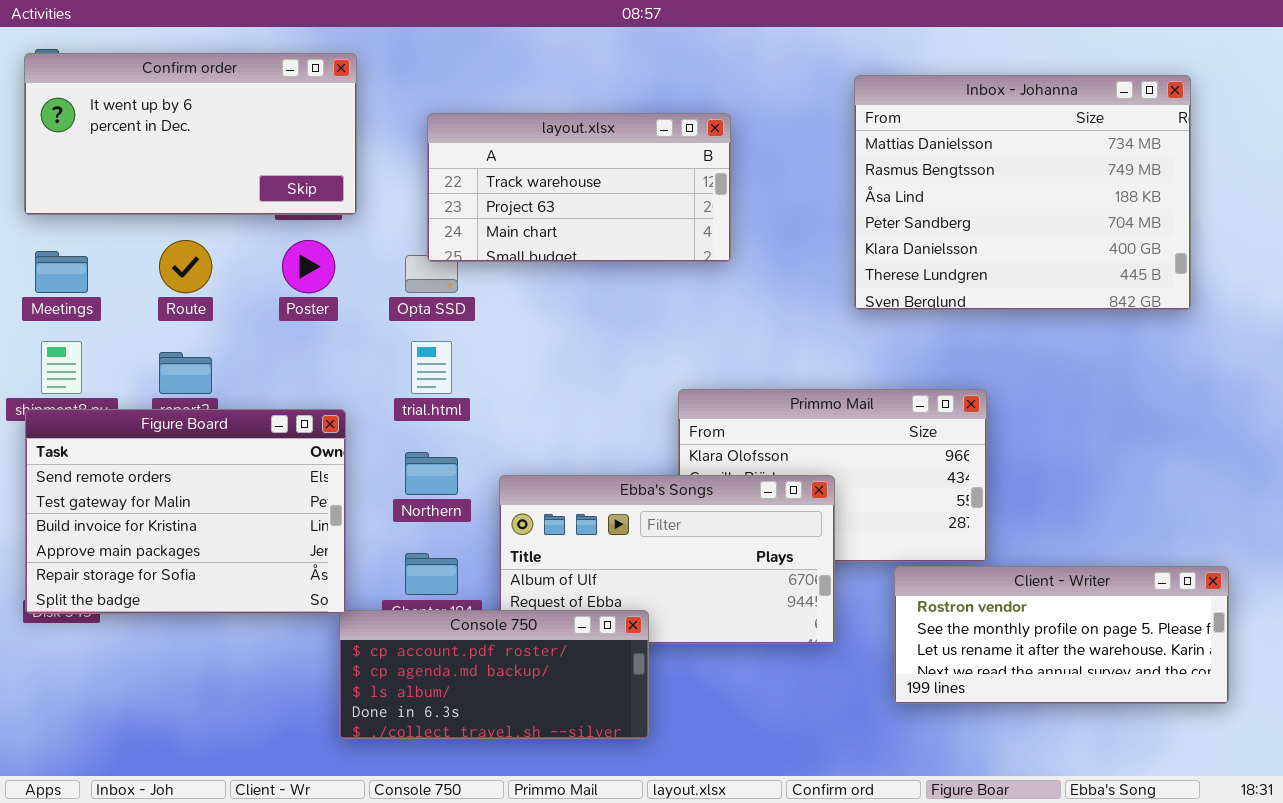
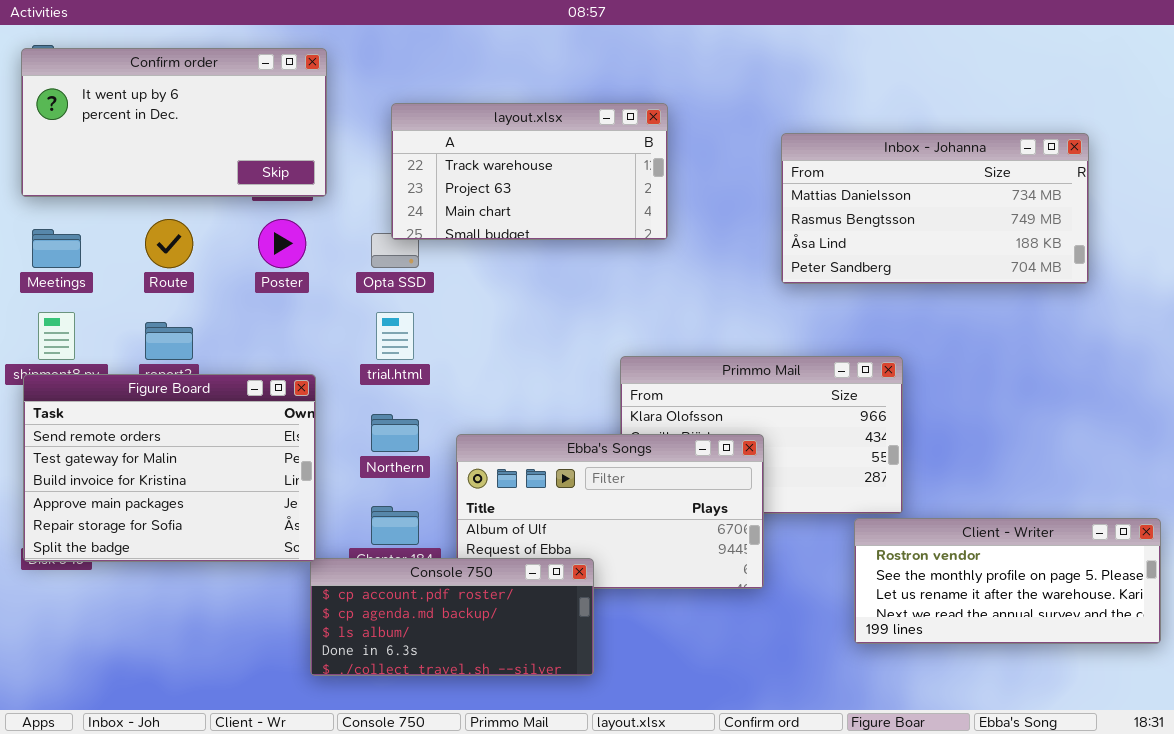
Inbox - Johanna: [854,75,1191,310] -> [781,133,1089,284], resized
Client - Writer: [894,566,1229,704] -> [854,518,1161,644], moved

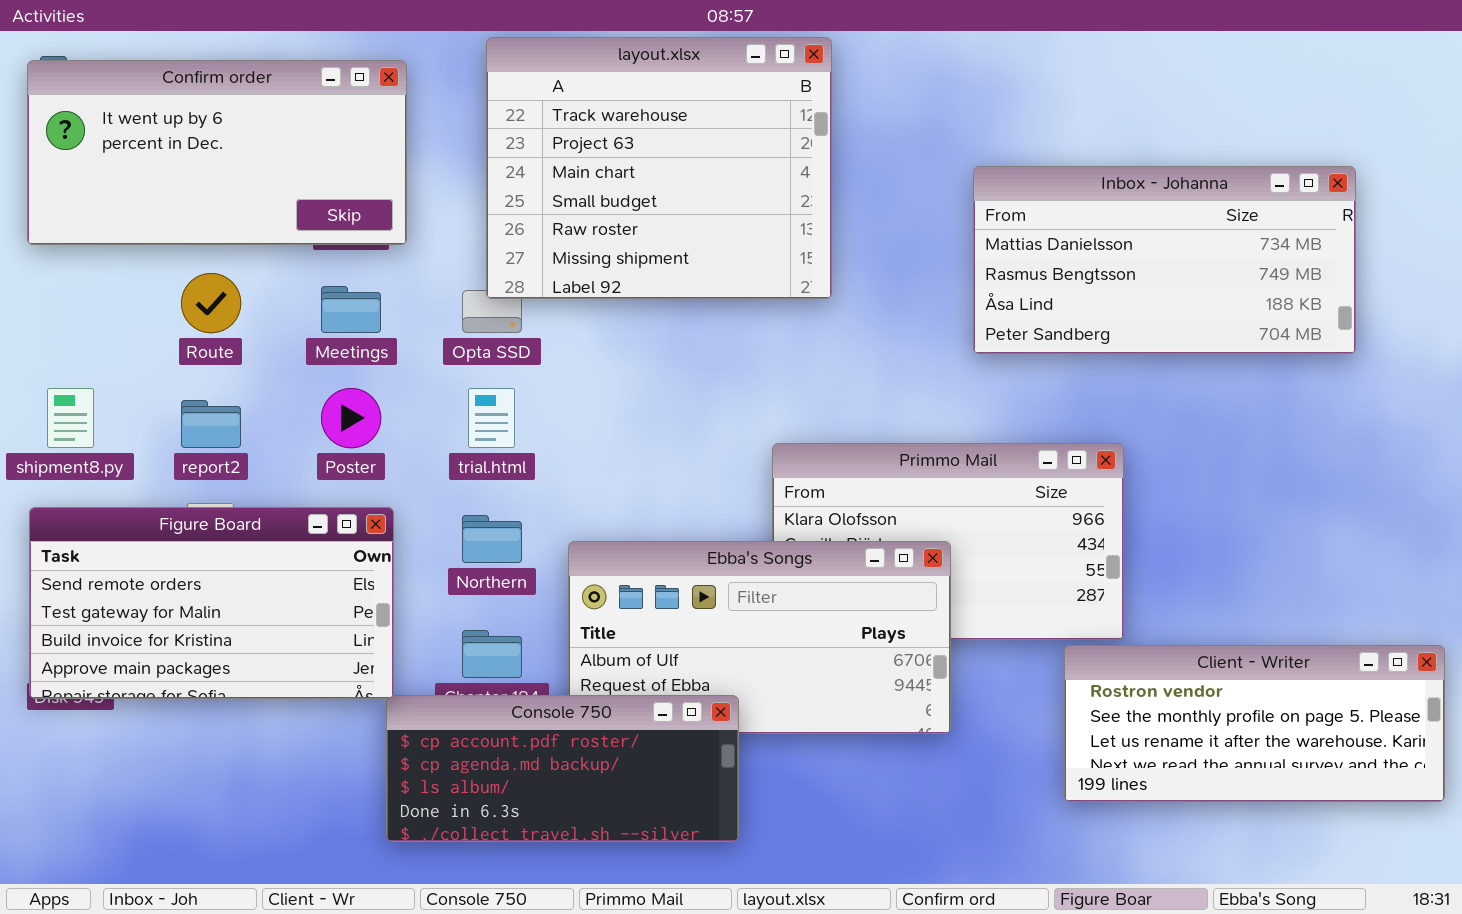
layout.xlsx: [391,103,668,240] -> [486,37,832,299], resized
Poster: [258,219,306,268] -> [321,388,381,448], moved
Meetings: [32,229,81,268] -> [321,286,381,333], moved
Figure Board: [23,374,316,562] -> [29,507,394,699], resized

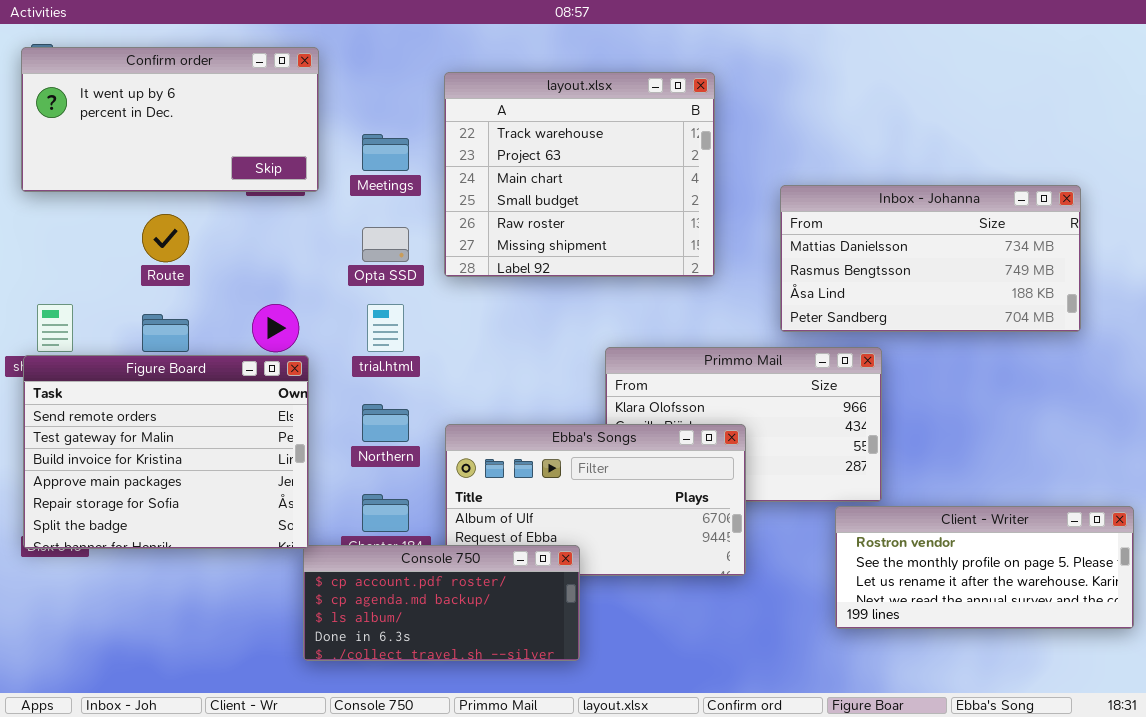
layout.xlsx: [486,37,832,299] -> [444,72,715,277], moved
Inbox - Johanna: [973,166,1356,354] -> [780,185,1081,332], moved
Meetings: [321,286,381,333] -> [362,134,409,171], moved
Figure Board: [29,507,394,699] -> [23,355,309,549], resized

